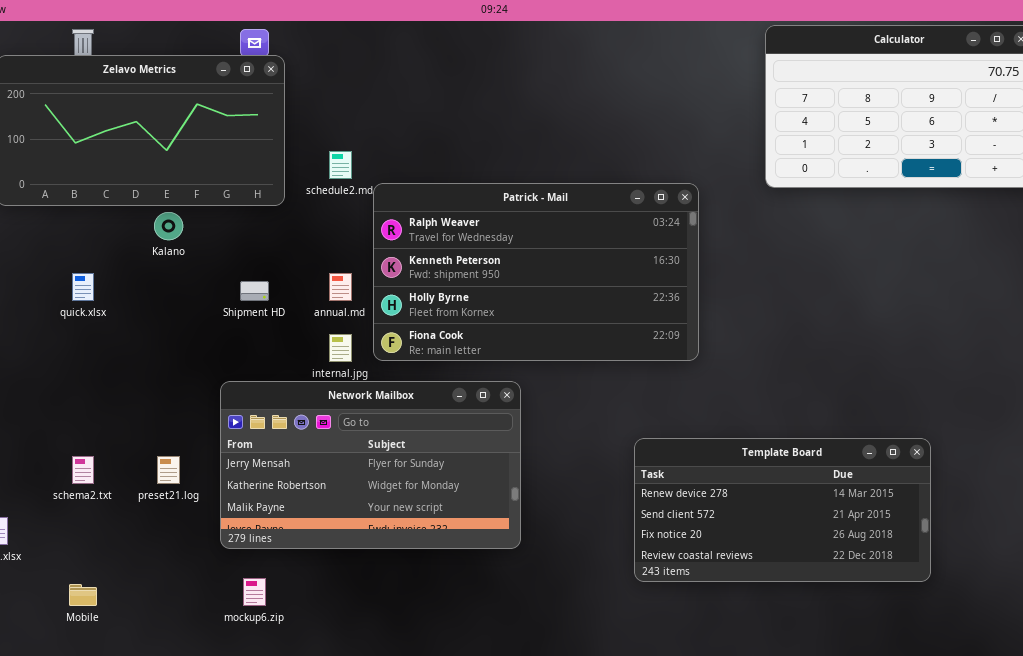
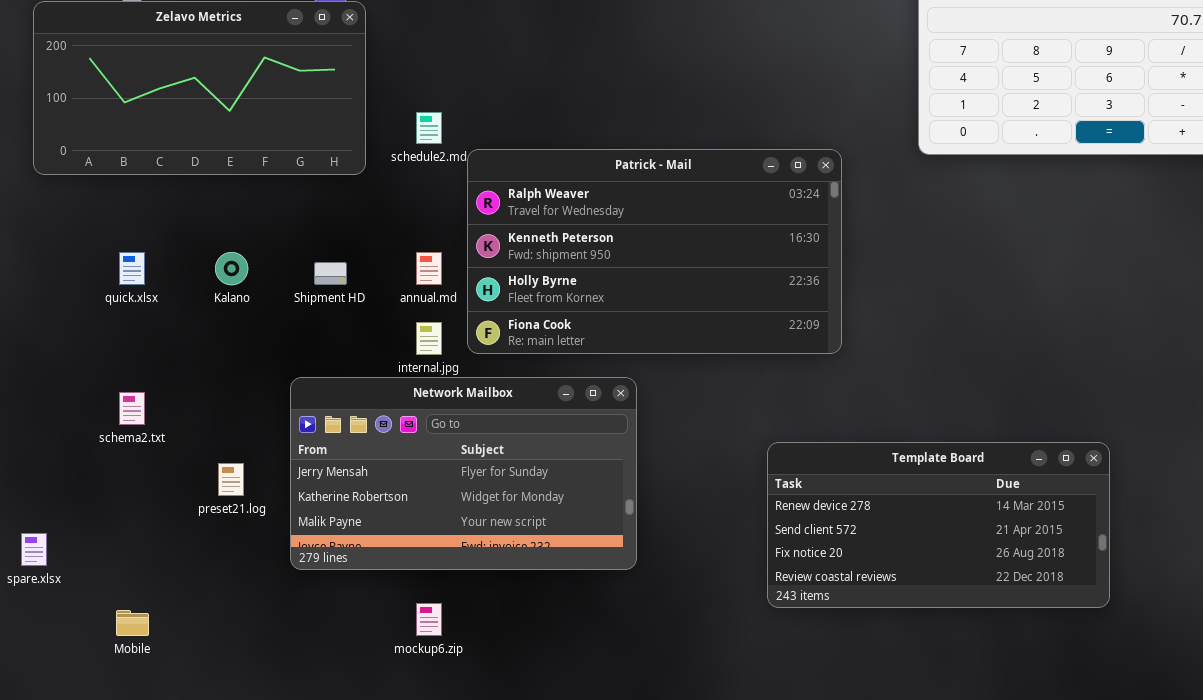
Kalano: [154,212,183,240] -> [215,252,248,285], moved
schema2.txt: [72,456,94,484] -> [119,392,145,425], moved
mockup6.zip: [243,578,266,606] -> [416,603,442,636], moved

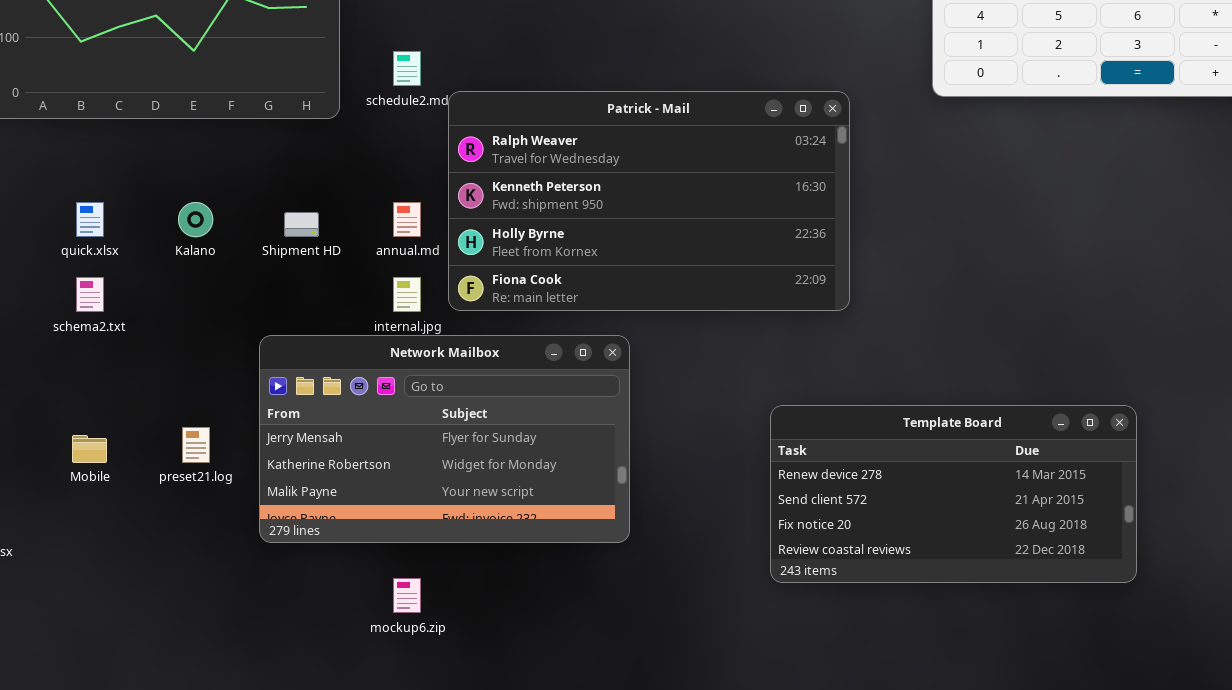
schema2.txt: [119,392,145,425] -> [76,277,104,312], moved
Mobile: [116,610,149,636] -> [72,435,107,463], moved

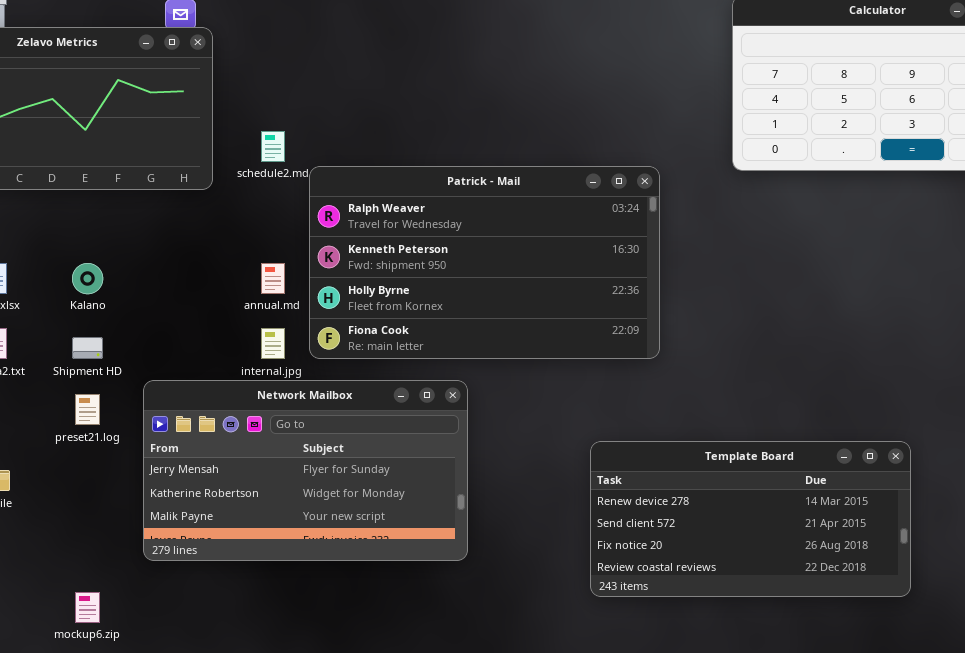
Shipment HD: [284,212,319,237] -> [72,337,103,359], moved
preset21.log: [182,427,210,463] -> [75,394,100,425], moved
mockup6.zip: [393,578,421,613] -> [75,592,100,623], moved

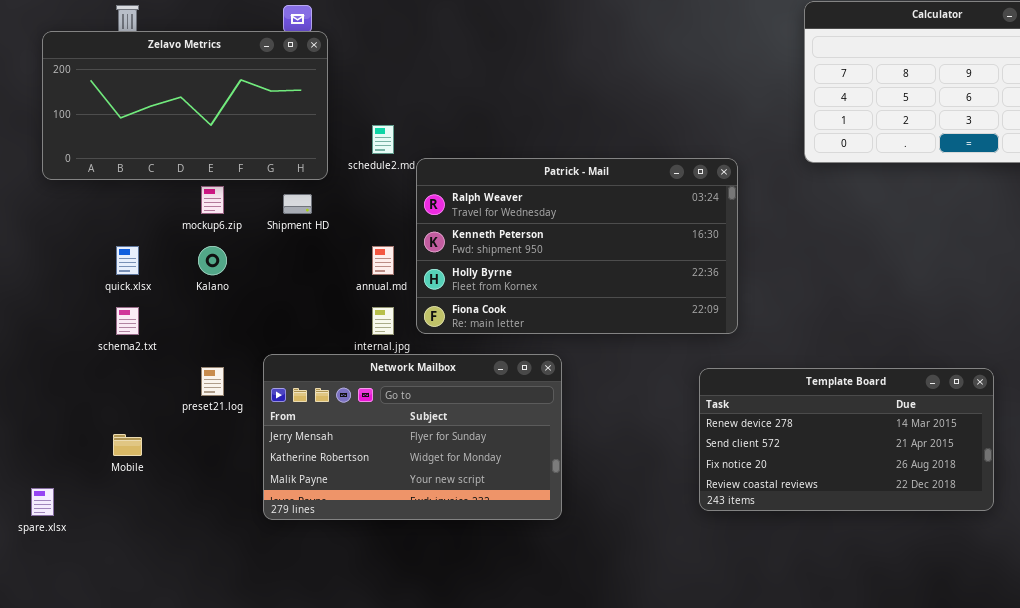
Shipment HD: [72,337,103,359] -> [283,194,312,214], moved
Template Board: [590,441,911,597] -> [699,368,994,511], moved
mockup6.zip: [75,592,100,623] -> [201,186,224,214], moved

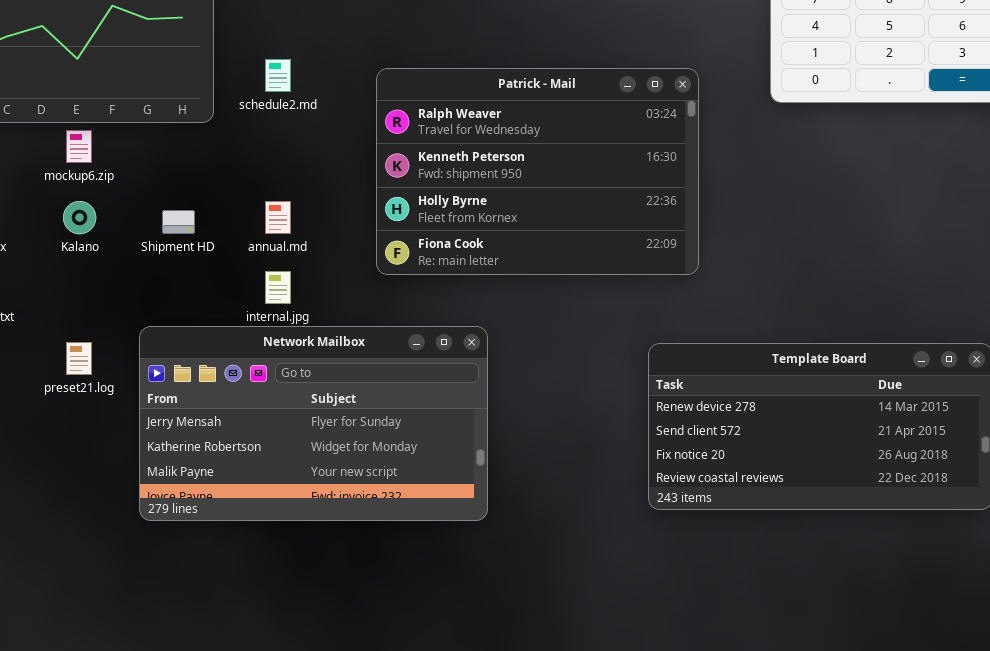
Patrick - Mail: [416,158,738,334] -> [376,68,699,275], moved, resized
Shipment HD: [283,194,312,214] -> [162,210,195,234], moved

